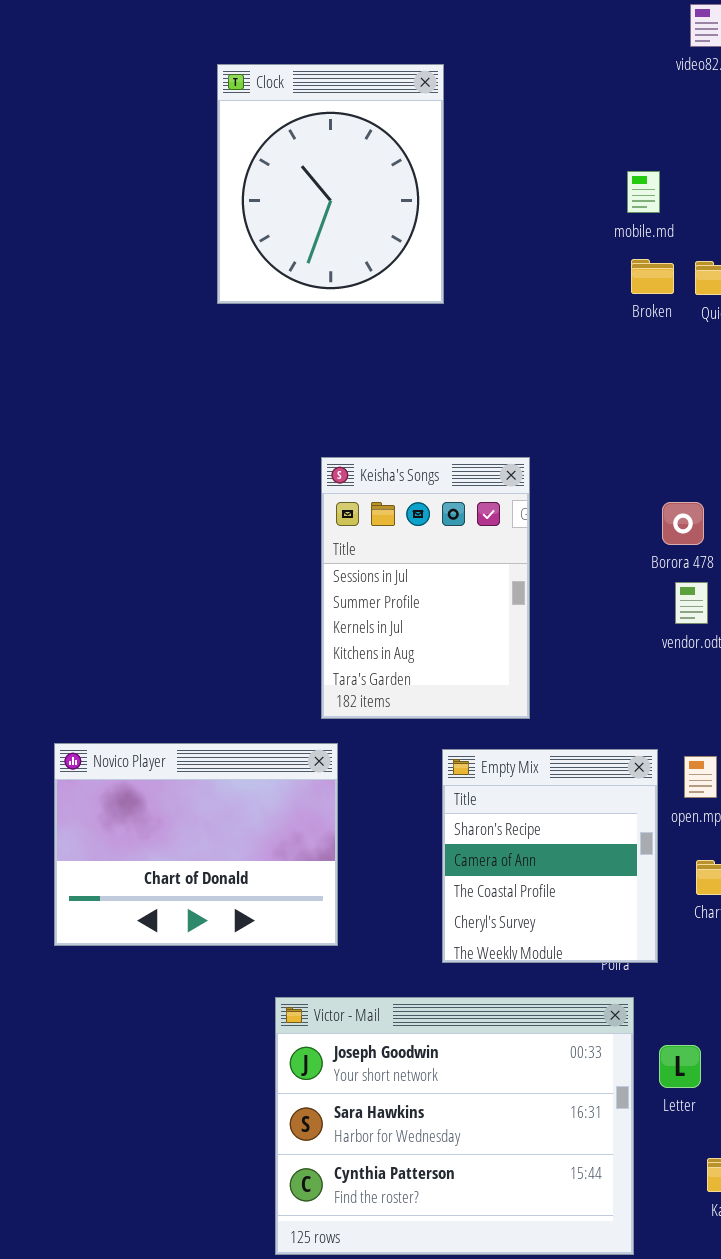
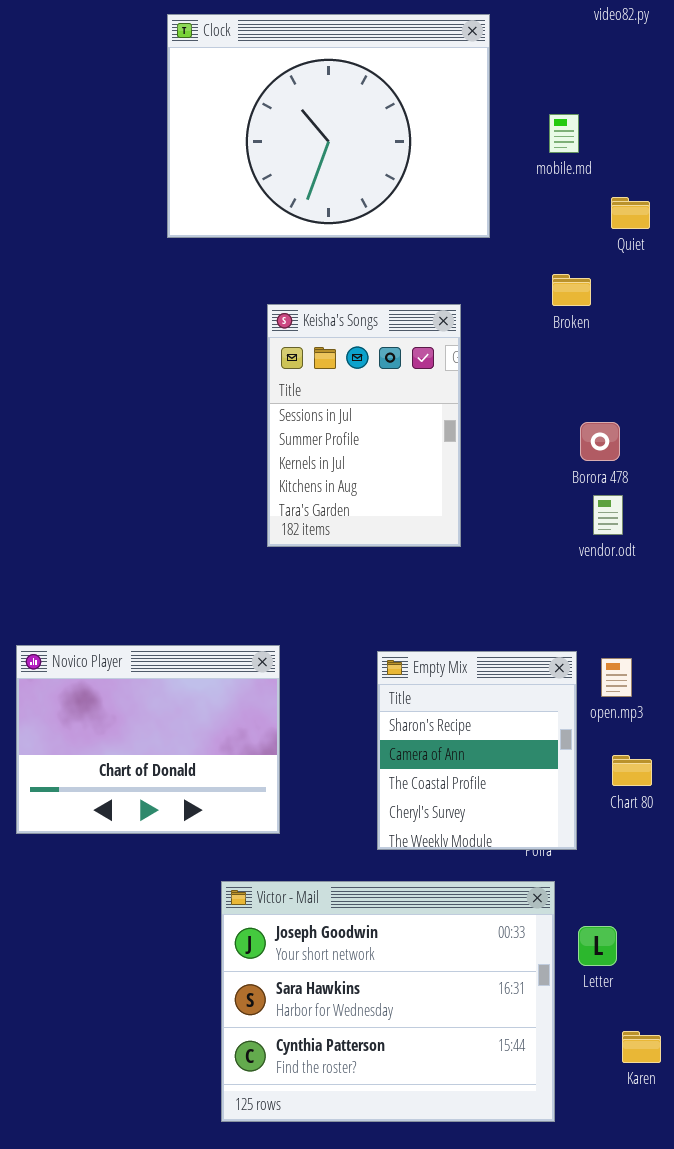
Clock: [217,64,444,304] -> [167,14,490,238], resized
Broken: [631,259,674,294] -> [552,274,591,306], moved
Keisha's Songs: [321,457,530,719] -> [267,304,461,547], moved

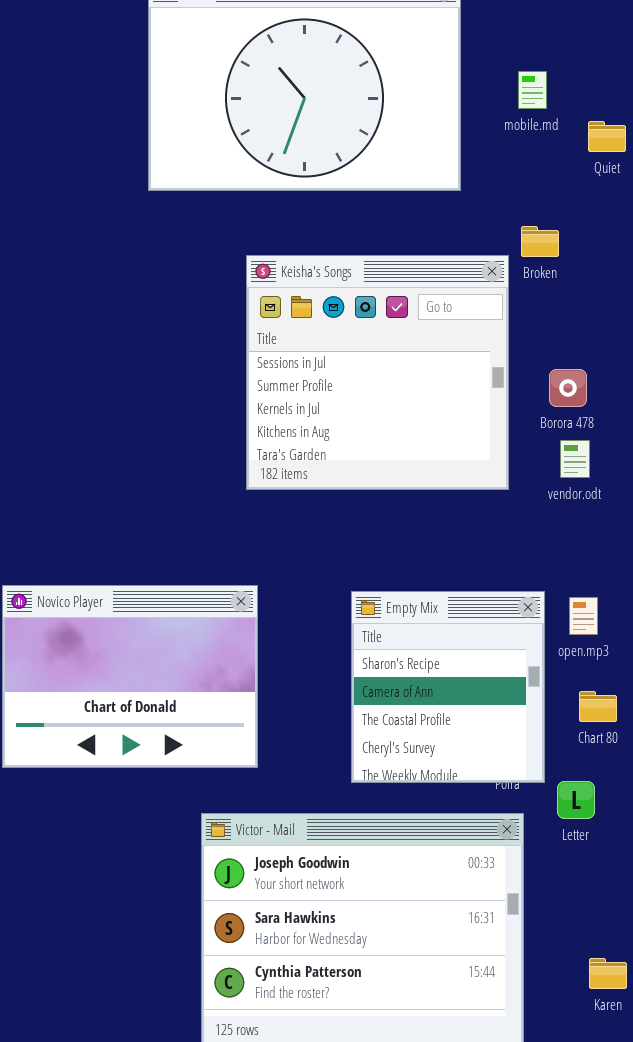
Quiet: [611,197,650,229] -> [588,121,626,152], moved
Keisha's Songs: [267,304,461,547] -> [246,255,509,490], resized
Letter: [578,926,617,966] -> [557,781,595,819], moved

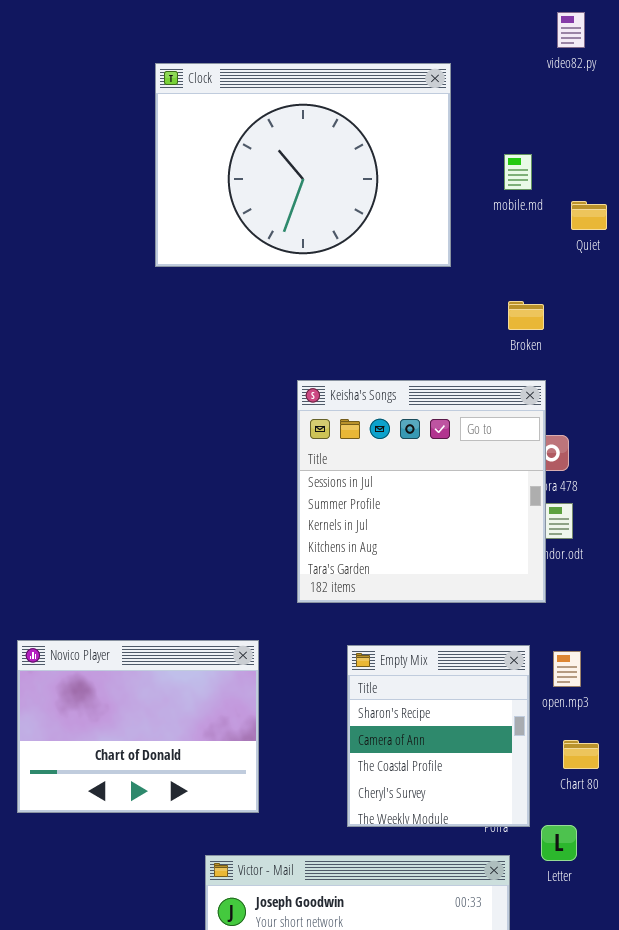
Keisha's Songs: [246,255,509,490] -> [297,380,546,603], moved

